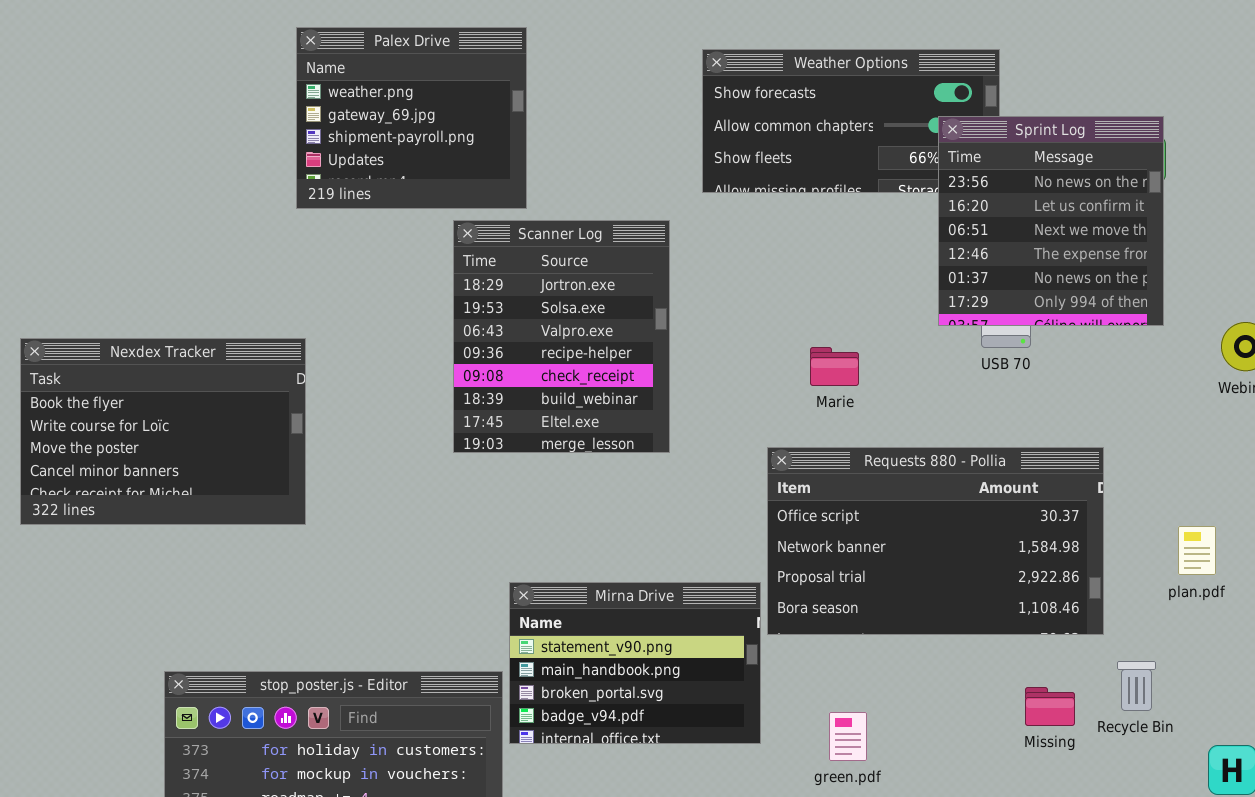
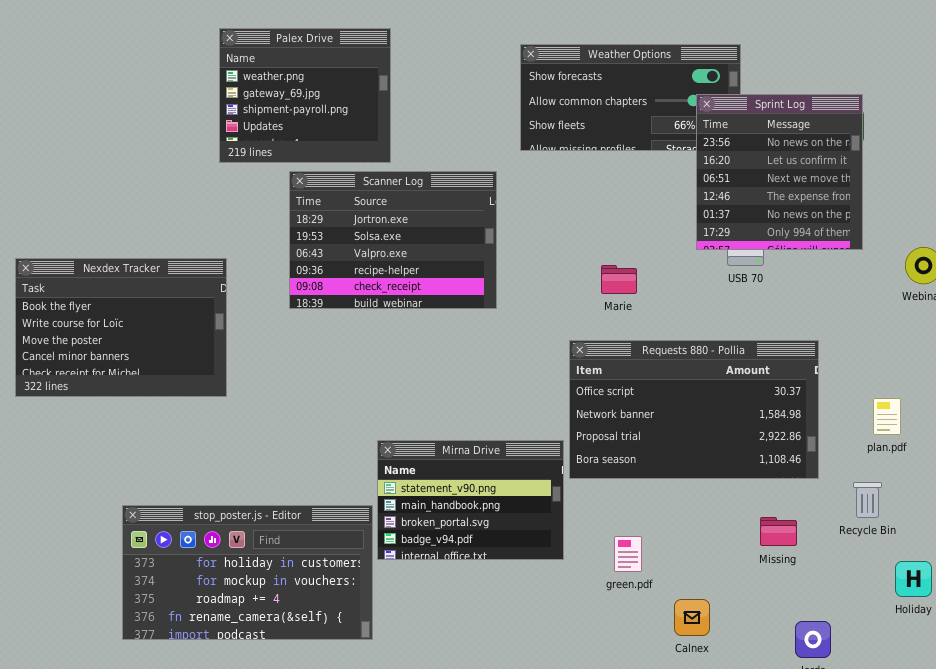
Scanner Log: [453,220,670,453] -> [289,171,497,309], resized
Recycle Bin: [1117,661,1156,711] -> [853,482,882,518], moved

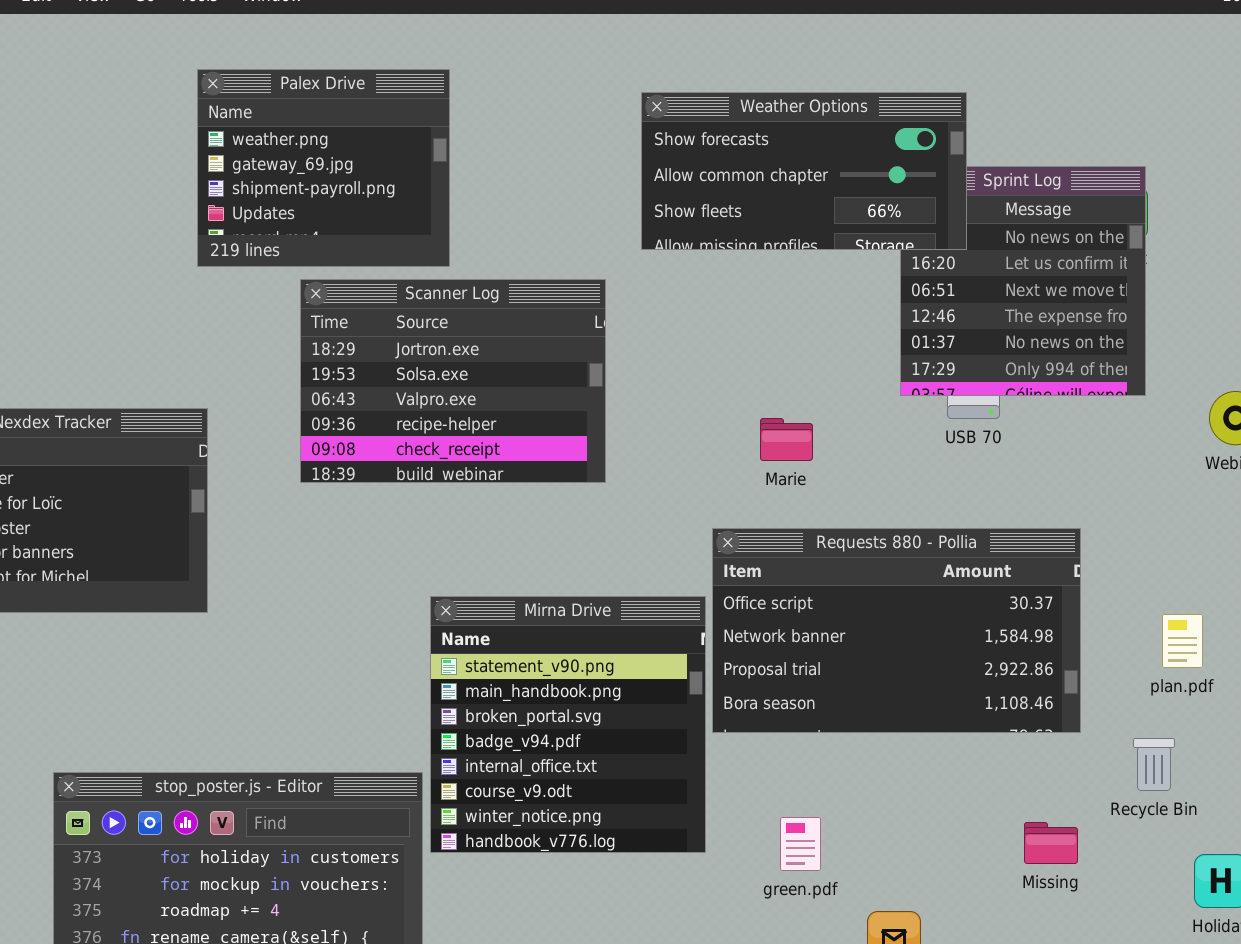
Weather Options: [520,44,741,151] -> [641,92,967,250], raised
Mirna Drive: [377,440,564,560] -> [430,596,706,853], resized
Missing: [760,517,797,546] -> [1024,822,1078,864], moved

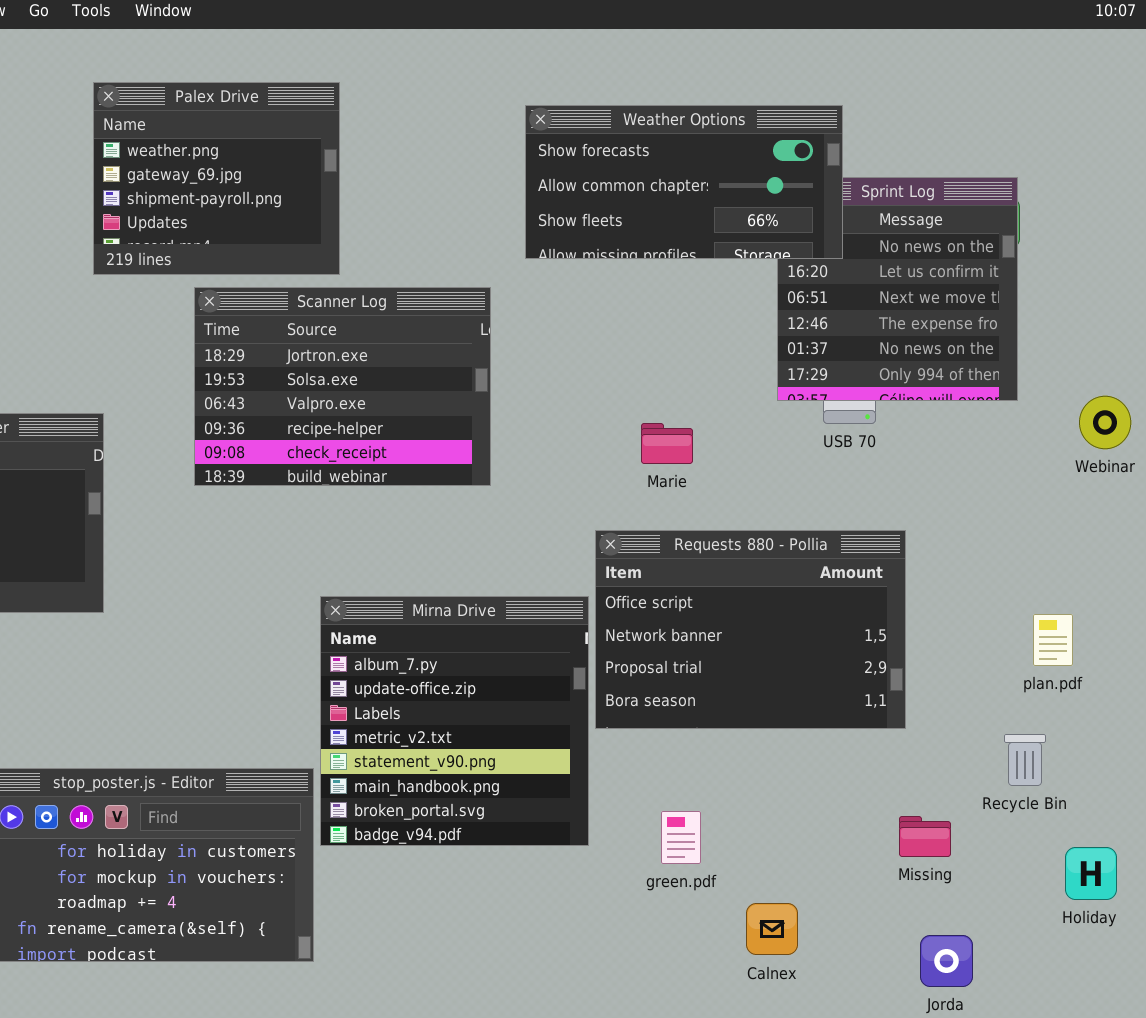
Requests 880 - Pollia: [712,528,1081,733] -> [595,530,906,729], resized
Mirna Drive: [430,596,706,853] -> [320,596,589,846], scrolled up 4 rows

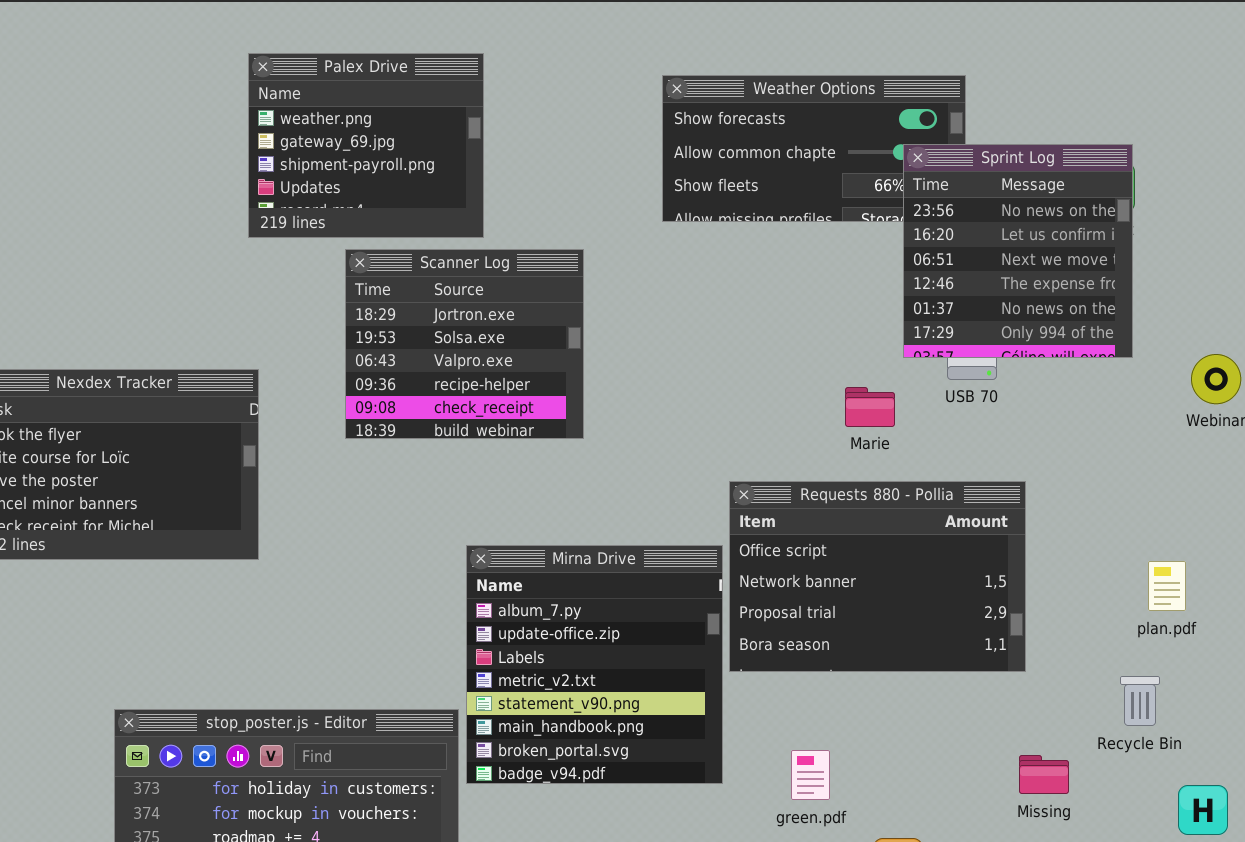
Sprint Log: [777,177,1018,401] -> [903,144,1133,358], raised
Scanner Log: [194,287,491,486] -> [345,249,584,439], resized
Marie: [641,423,693,464] -> [845,387,895,427], moved

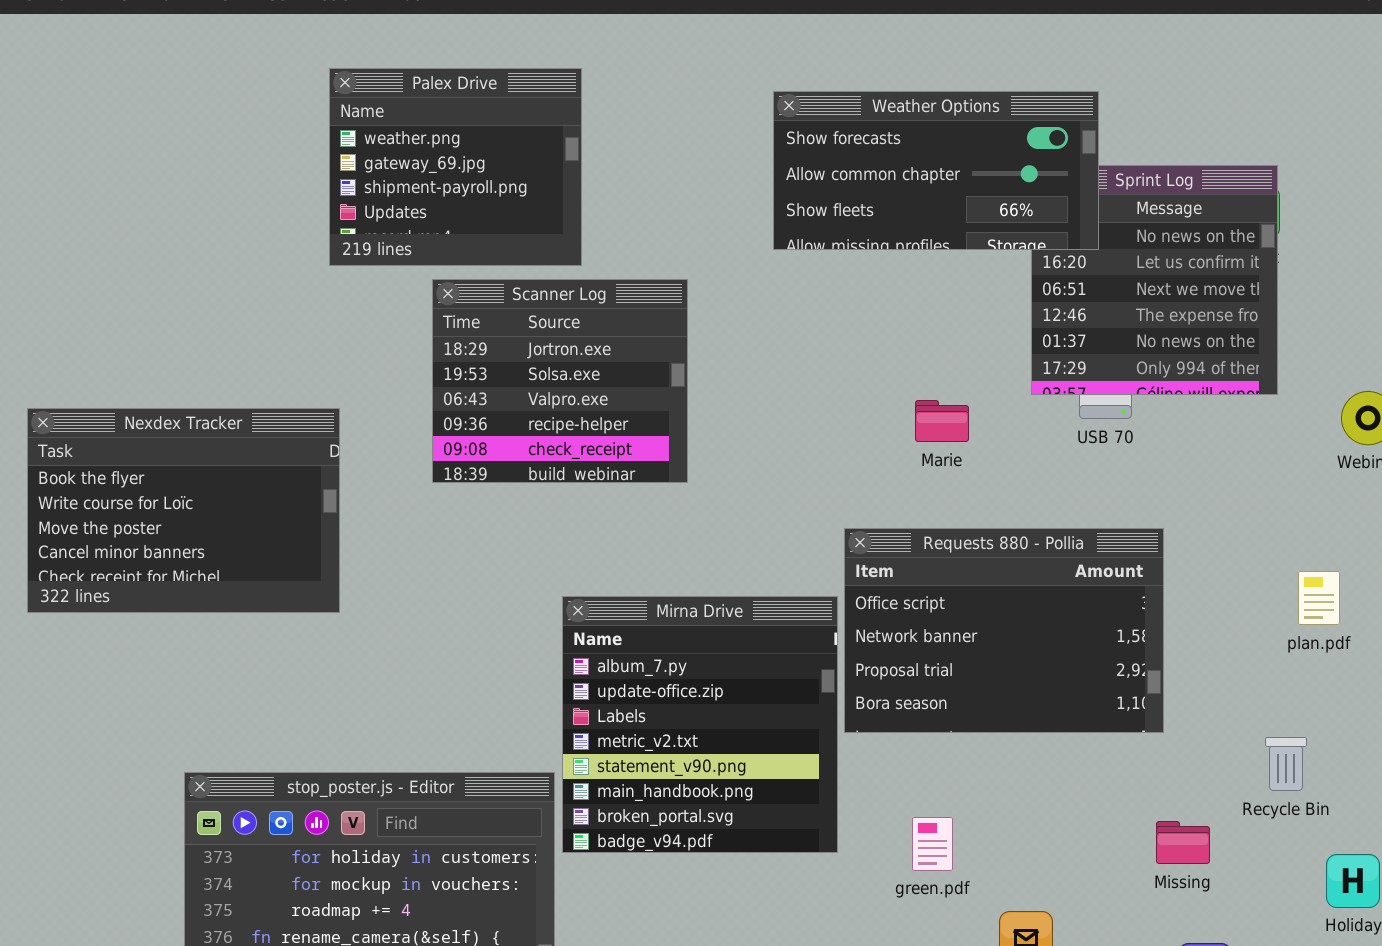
Weather Options: [662,75,966,222] -> [773,91,1099,250], raised
Marie: [845,387,895,427] -> [915,400,969,442], moved
plan.pdf: [1148,561,1186,611] -> [1298,571,1340,625], moved

